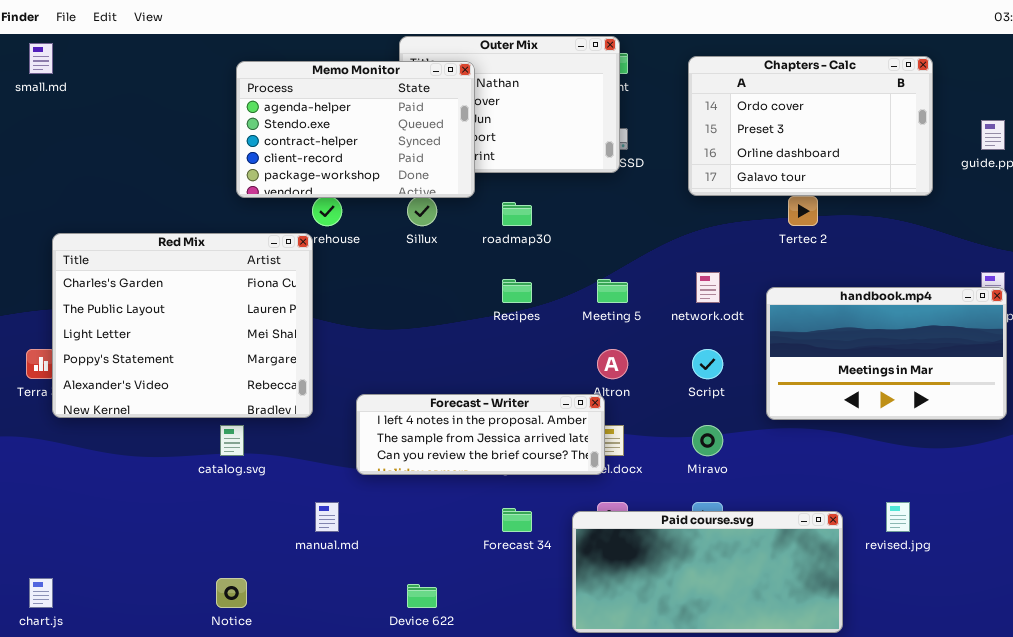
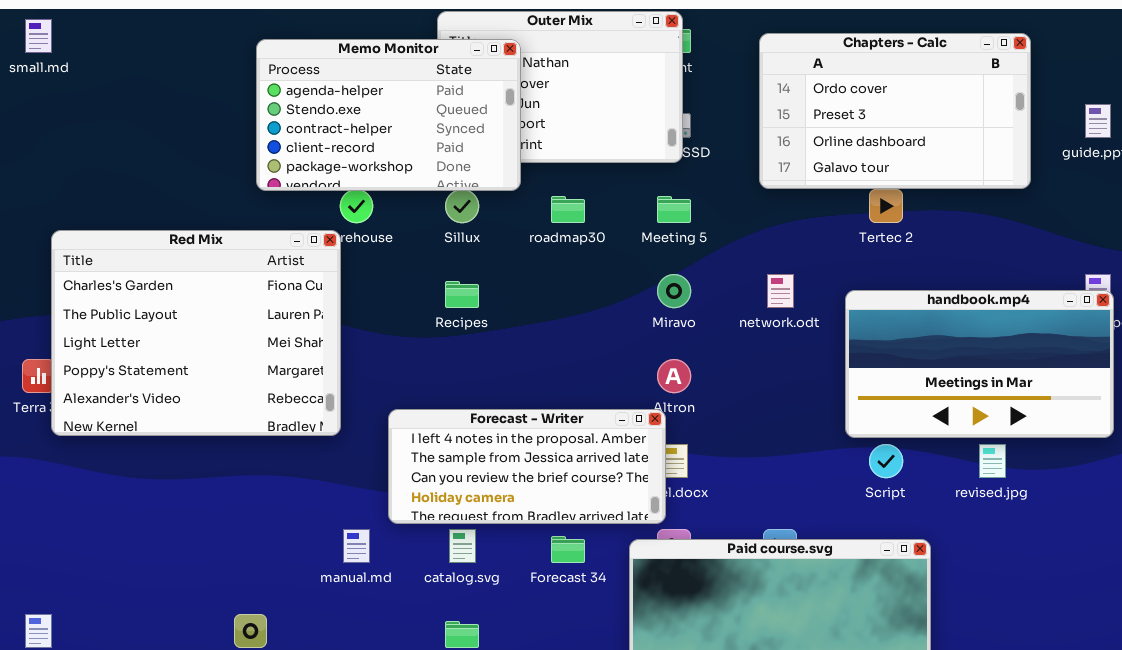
Recipes: [502,279,532,303] -> [445,281,479,308], moved
Meeting 5: [597,279,628,303] -> [657,196,691,223], moved
Script: [692,349,723,379] -> [869,444,903,478], moved
Forecast - Writer: [356,394,605,475] -> [388,409,666,524], resized
catalog.svg: [220,425,244,456] -> [449,529,476,563], moved
Miravo: [692,425,723,456] -> [657,274,691,308], moved
revised.jpg: [886,502,910,532] -> [979,444,1006,478], moved

